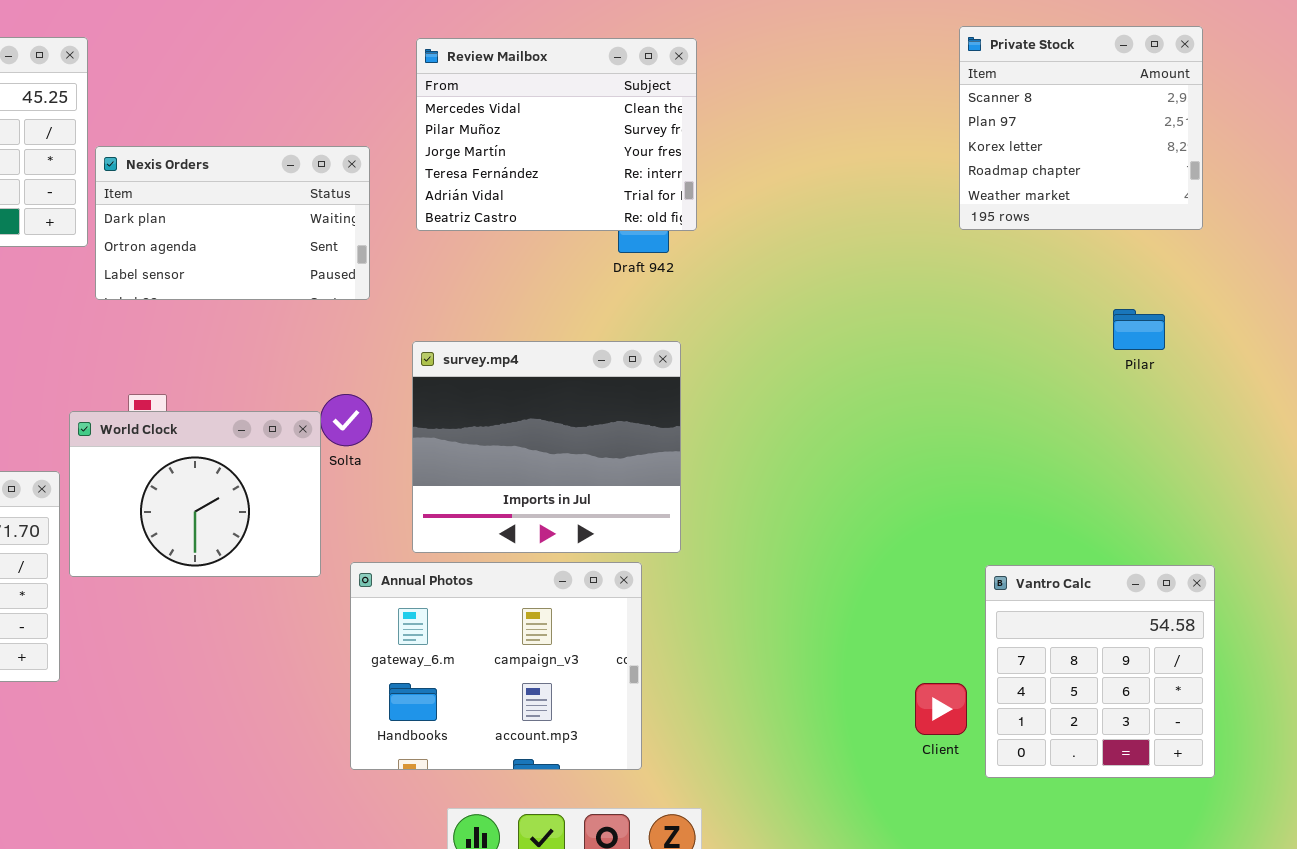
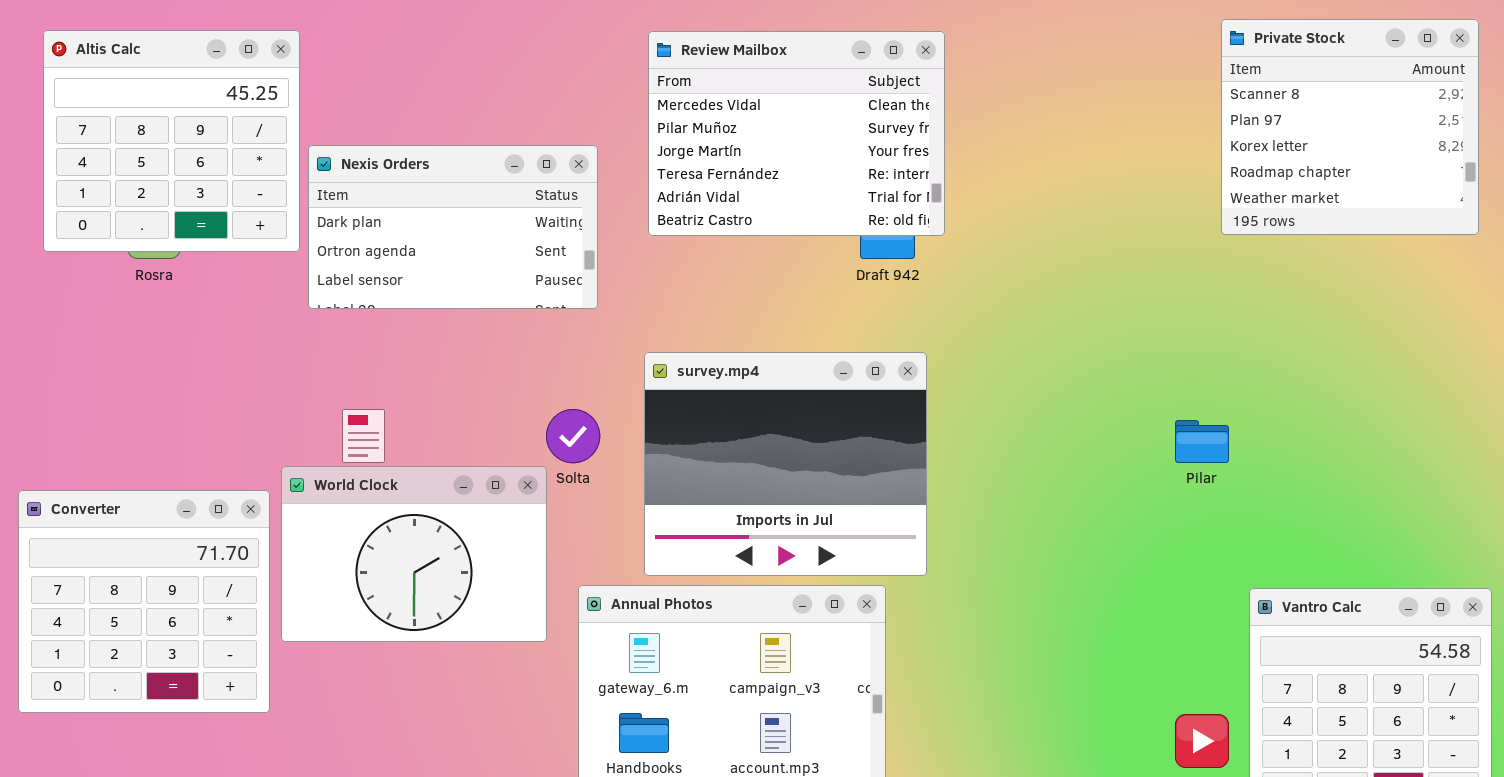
Pilar: [1113,309,1165,350] -> [1175,420,1229,463], moved
World Clock: [69,411,321,577] -> [281,466,547,642], moved

